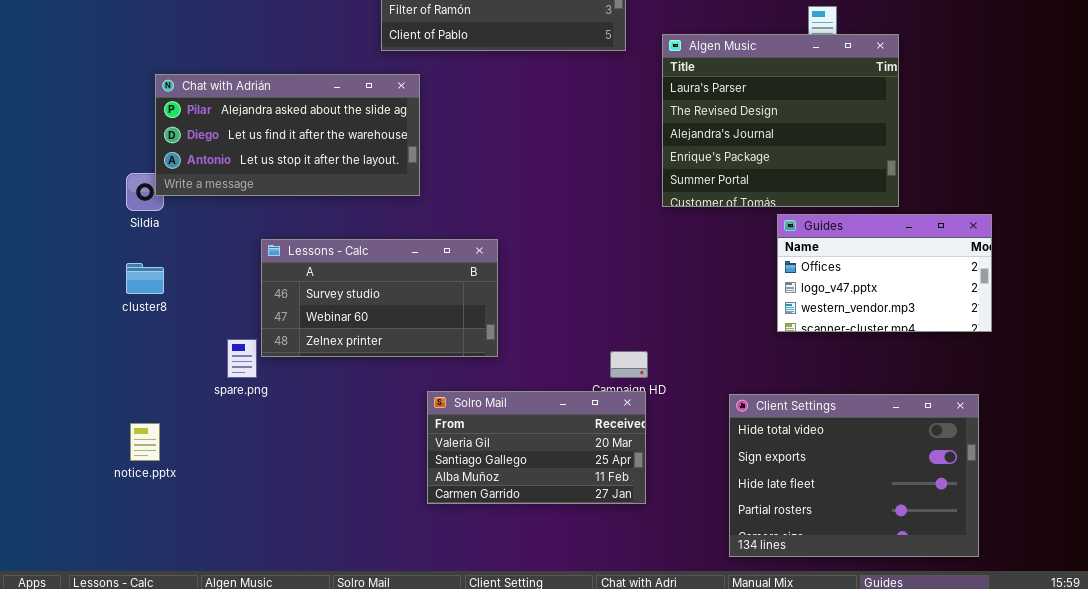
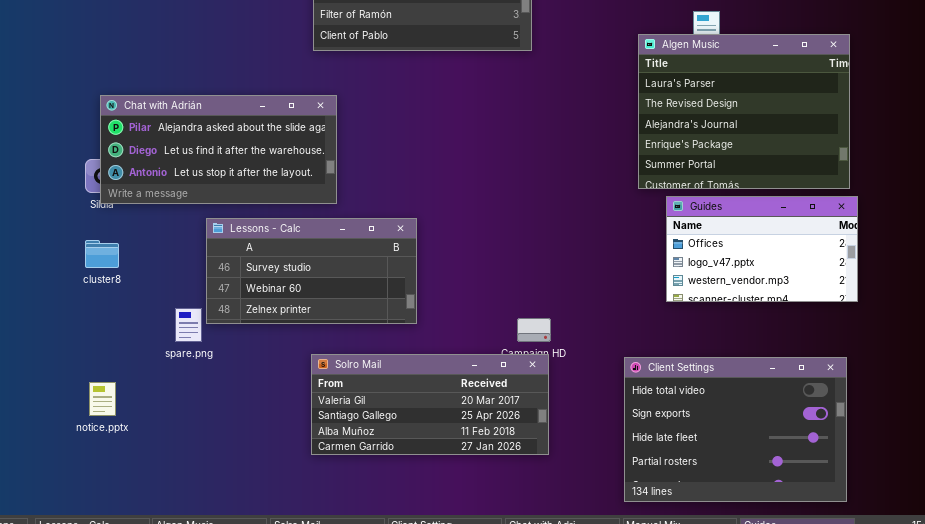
Algen Music: [662,34,899,207] -> [638,34,850,189], moved
Chat with Adrián: [155,74,420,196] -> [100,95,337,204], moved
Solro Mail: [427,391,646,504] -> [311,354,549,455], resized

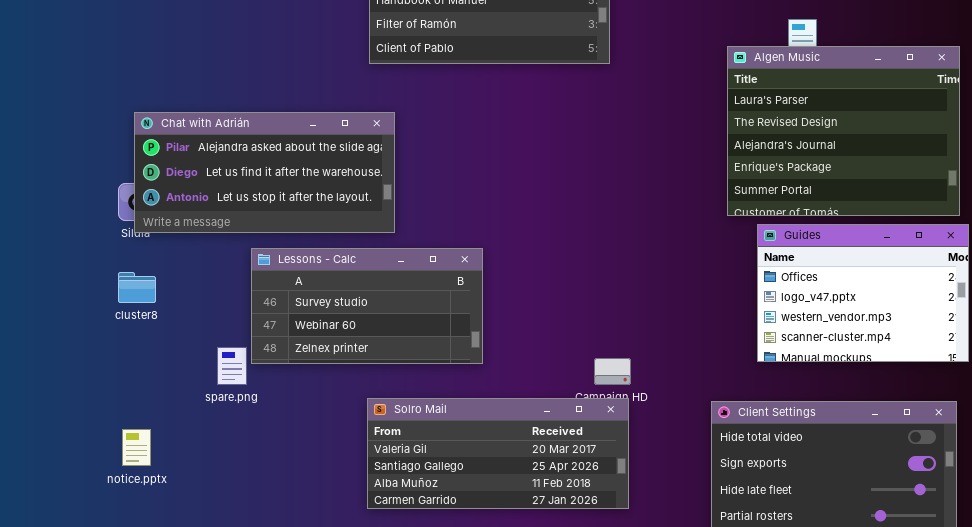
Guides: [666,196,858,302] -> [757,224,969,362], resized

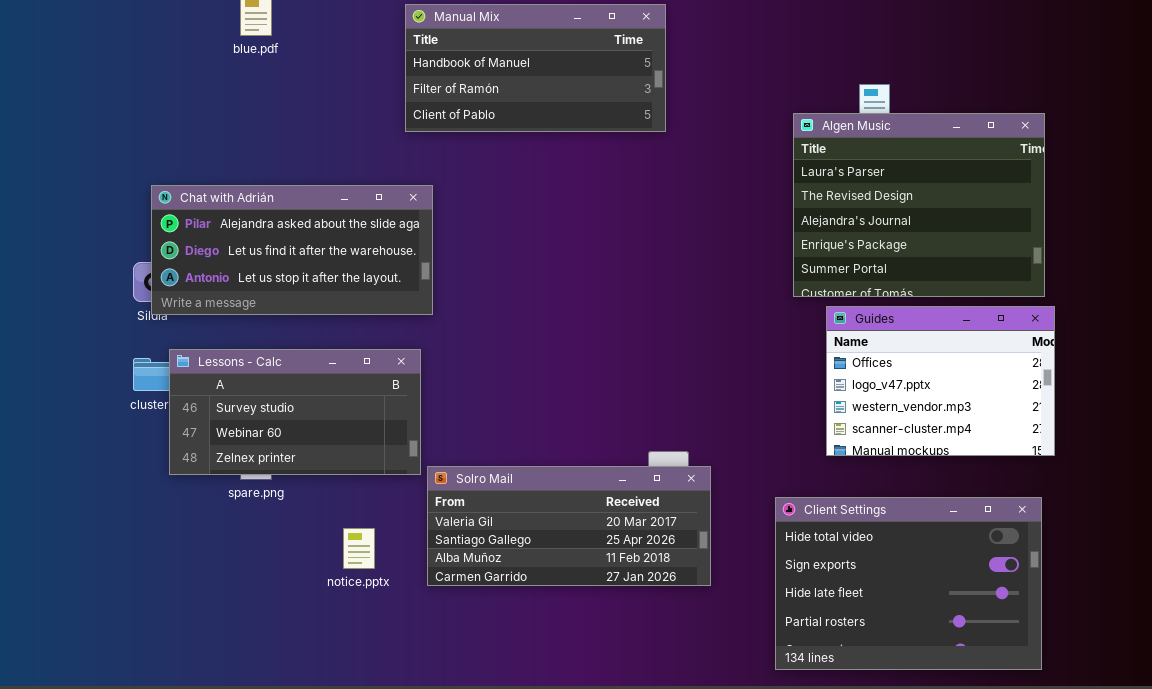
Lessons - Calc: [251,248,483,364] -> [169,349,421,475], moved
Solro Mail: [367,398,629,509] -> [427,466,711,586], moved
notice.pptx: [122,429,151,466] -> [343,528,375,569], moved

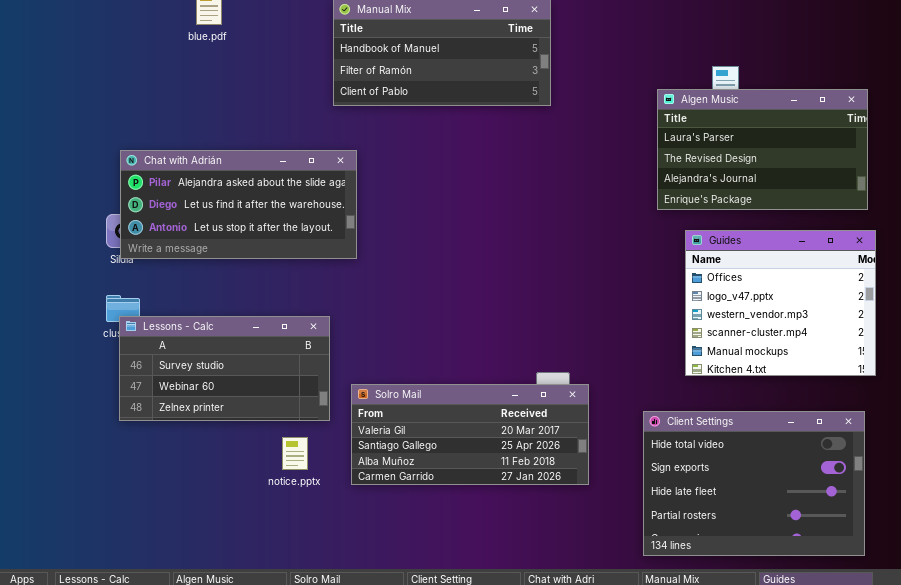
Algen Music: [793,113,1045,297] -> [657,89,868,210], resized
Guides: [826,306,1055,456] -> [685,230,876,376], resized
Lessons - Calc: [169,349,421,475] -> [119,316,330,421], moved

